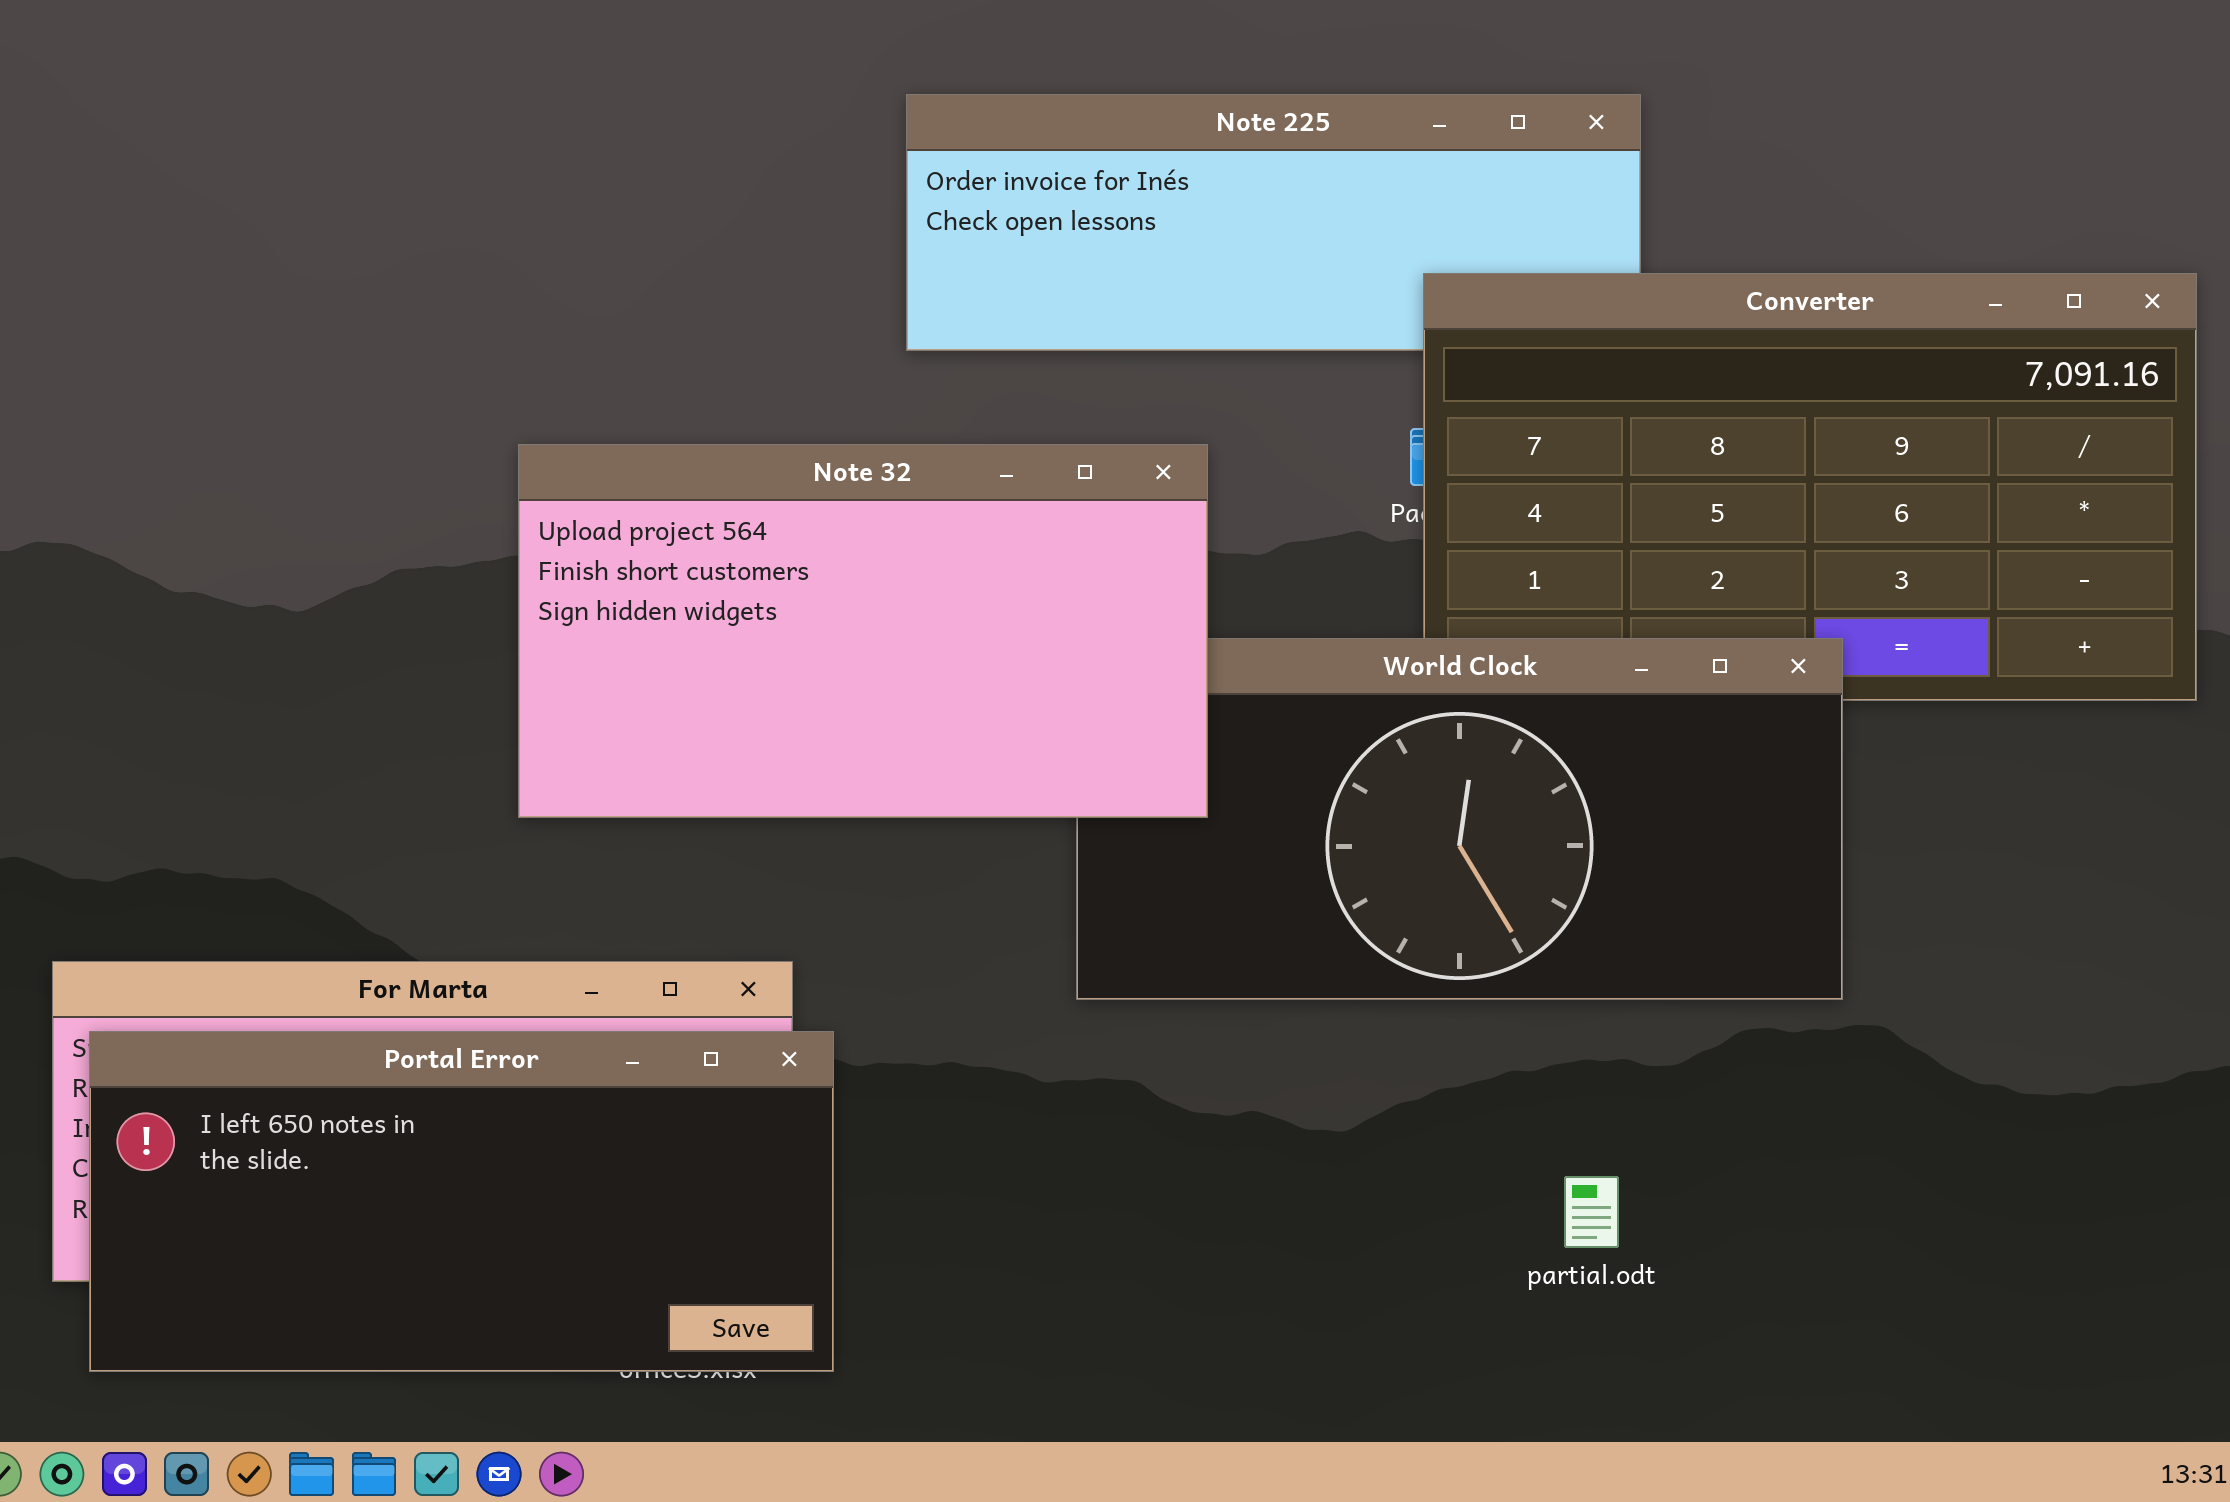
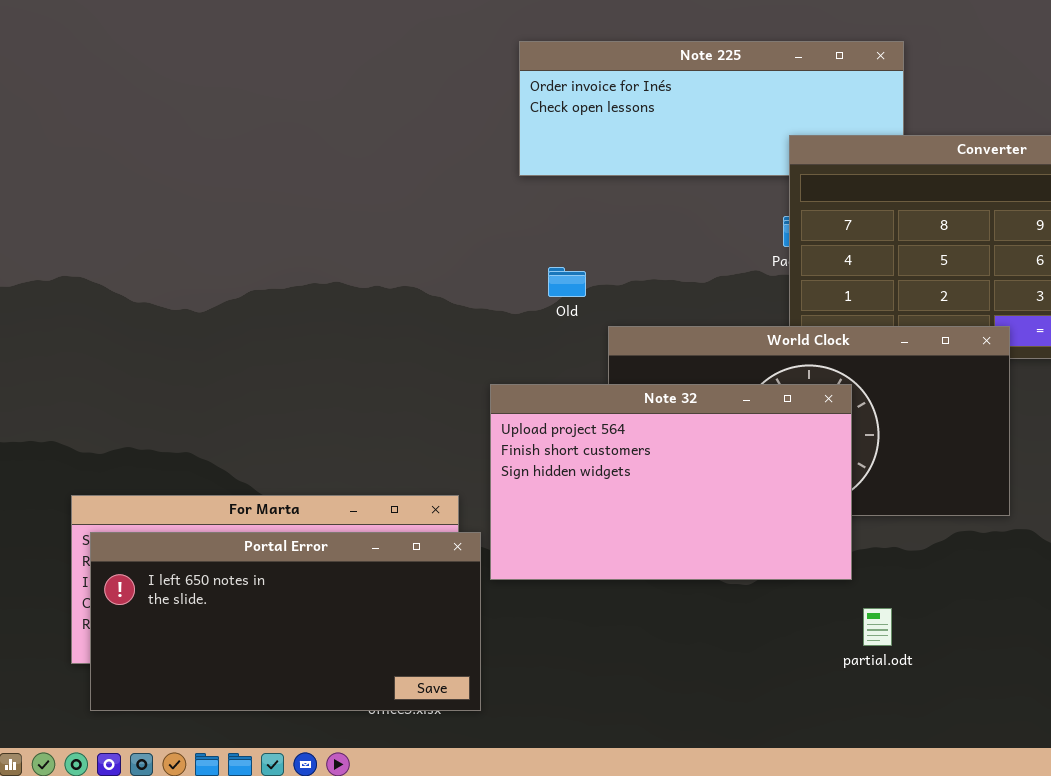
Note 32: [518,444,1208,818] -> [490,384,852,580], moved

